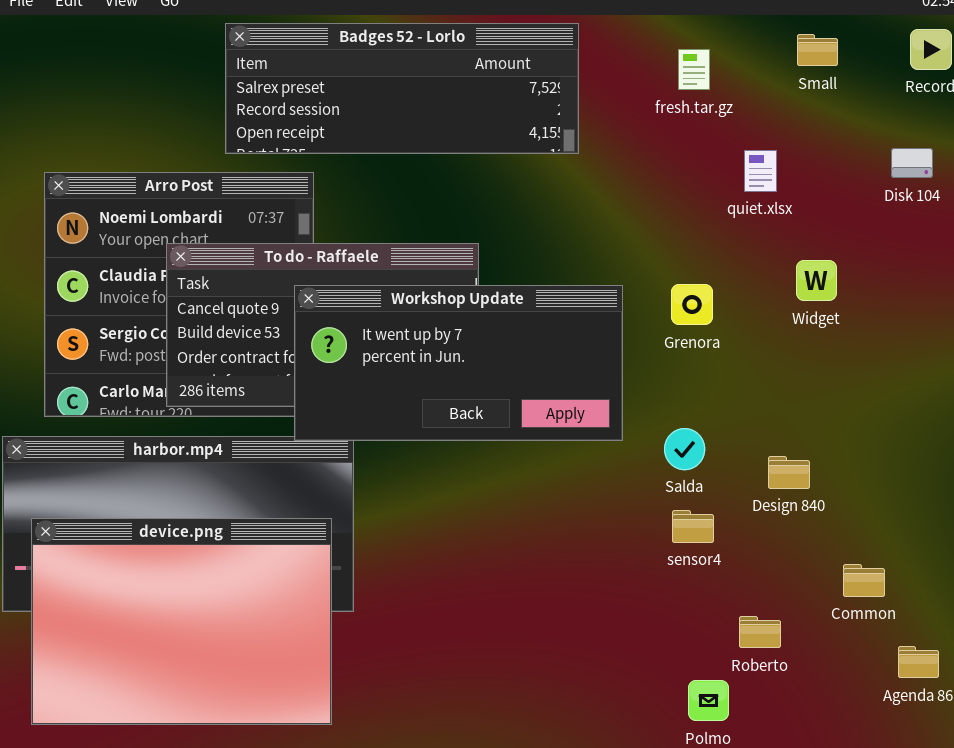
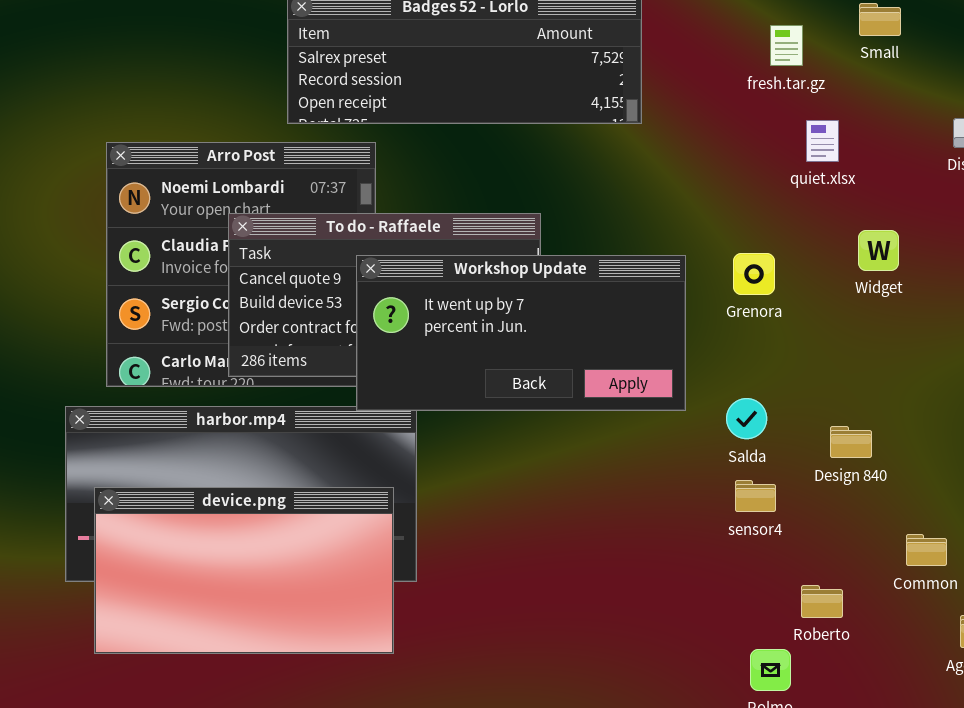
fresh.tar.gz: [678,49,710,90] -> [770,25,803,66], moved
device.png: [31,518,332,725] -> [94,487,394,654], resized

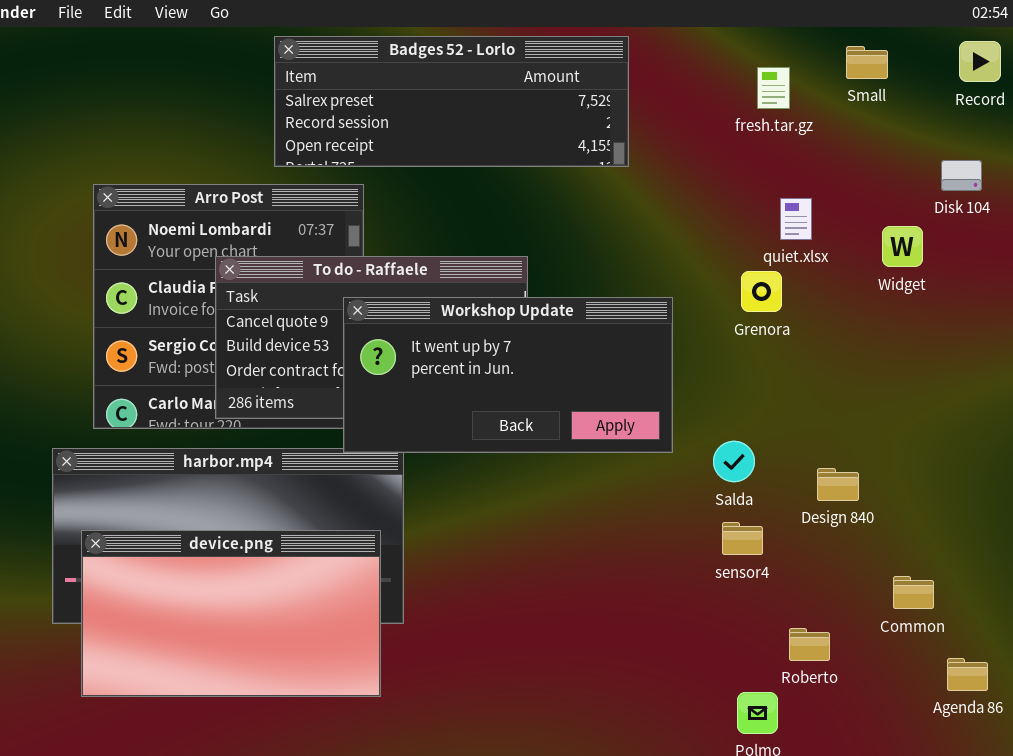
quiet.xlsx: [806,120,839,162] -> [780,198,812,240], moved
Widget: [858,230,899,271] -> [882,226,923,267], moved
Grenora: [733,253,775,295] -> [741,271,782,312], moved

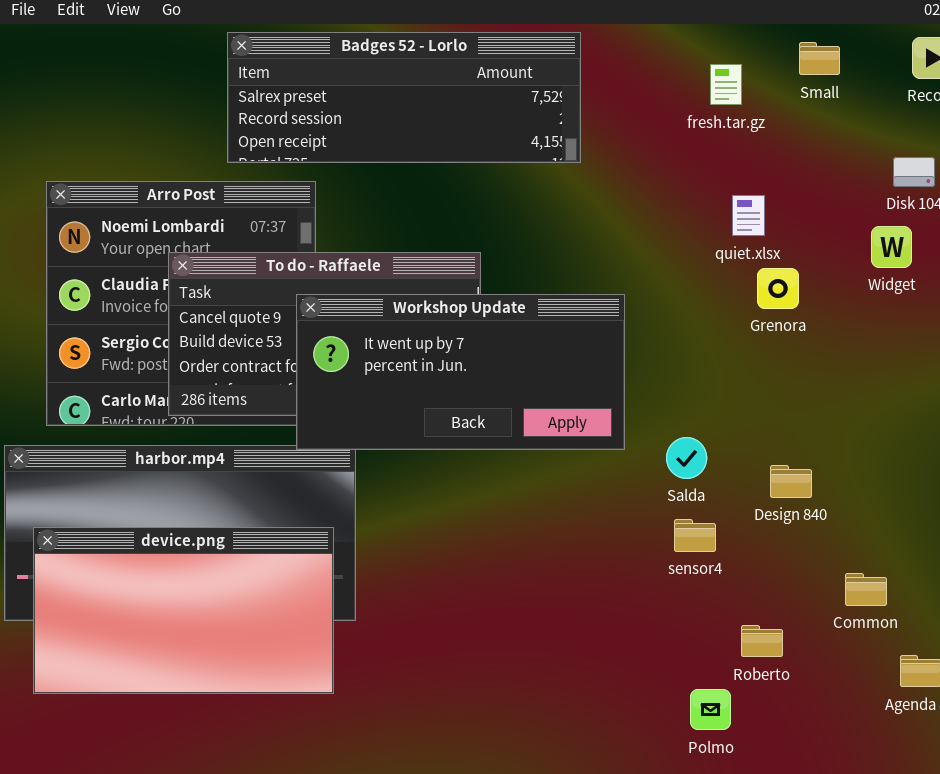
Widget: [882,226,923,267] -> [871,226,912,268], moved
Grenora: [741,271,782,312] -> [757,268,799,309], moved

